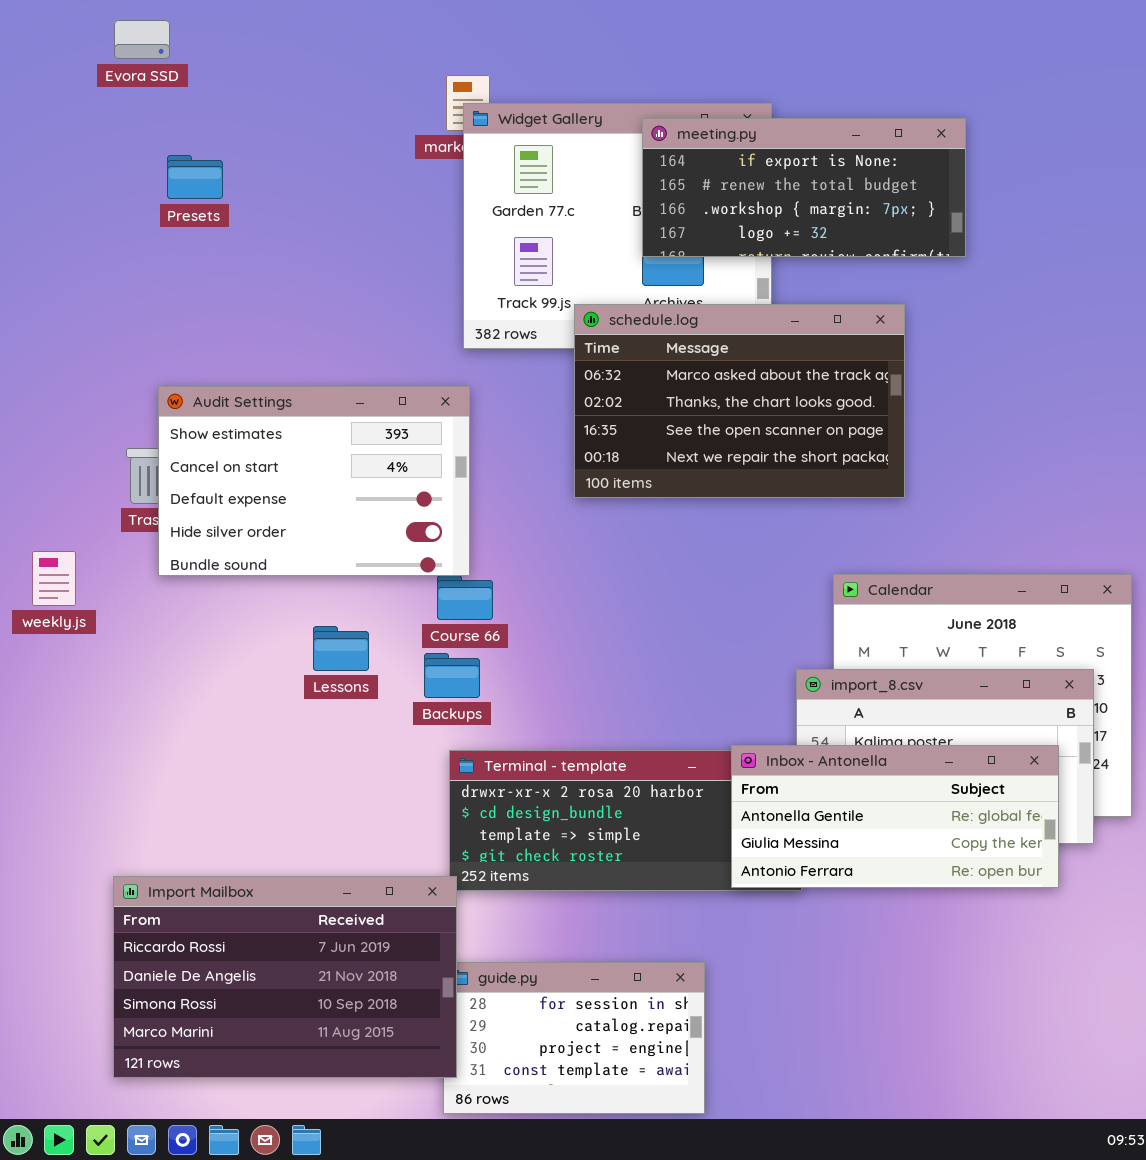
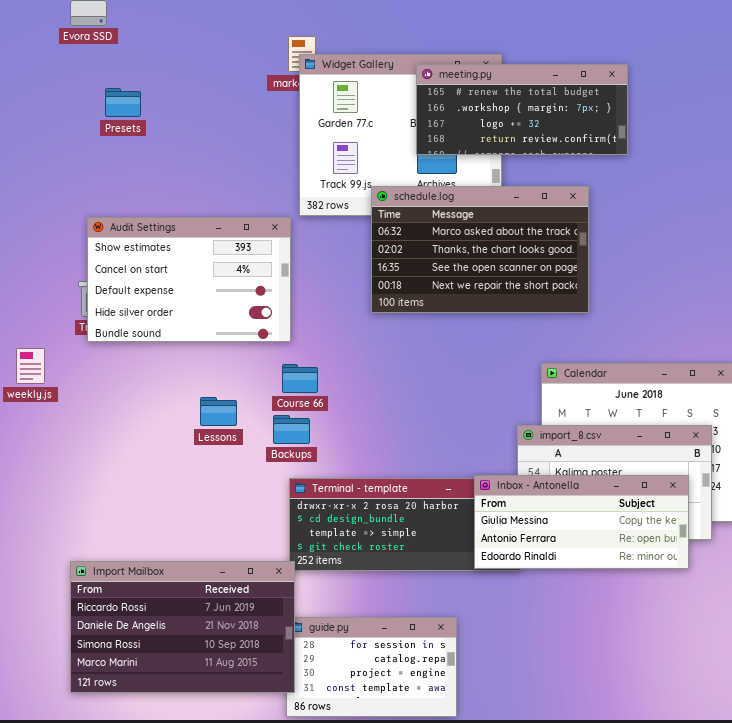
meeting.py: [642,118,966,257] -> [416,64,628,155], scrolled down 1 row
Audit Settings: [158,386,470,576] -> [87,217,291,342], moved
Inbox - Antonella: [731,745,1059,888] -> [474,475,689,569], scrolled down 1 row

